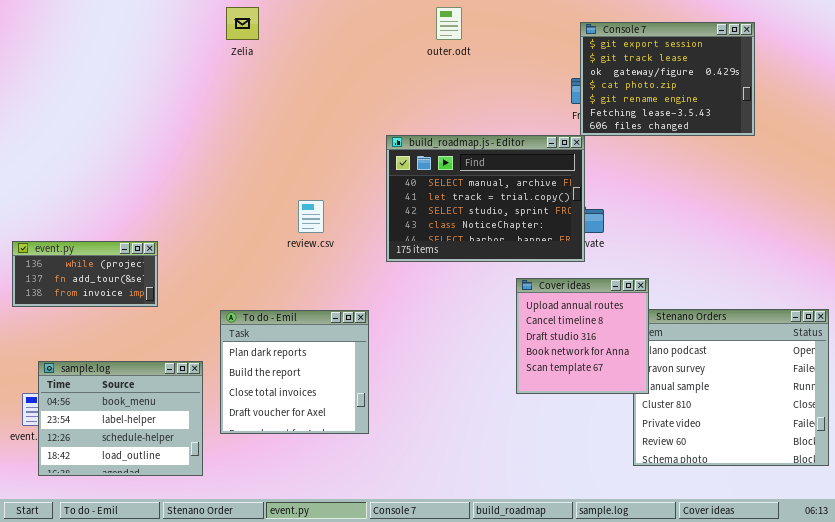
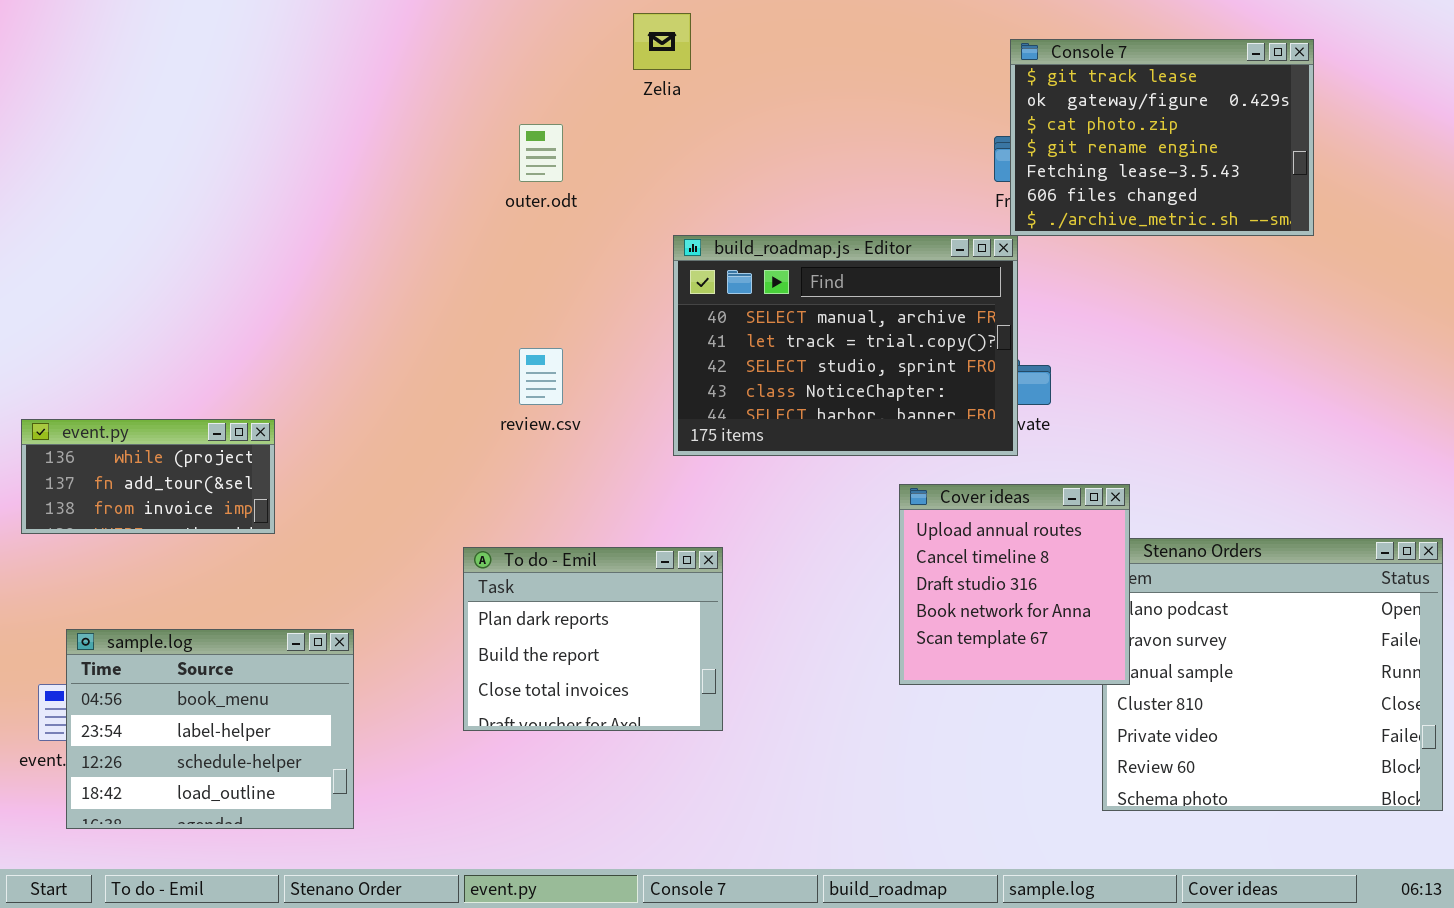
Zelia: [226,7,259,40] -> [633,13,691,70], moved
outer.odt: [436,7,462,40] -> [519,124,563,182], moved
Console 7: [580,22,755,136] -> [1010,39,1314,236], scrolled down 1 row
To do - Emil: [220,310,369,434] -> [463,547,723,731], moved, resized

